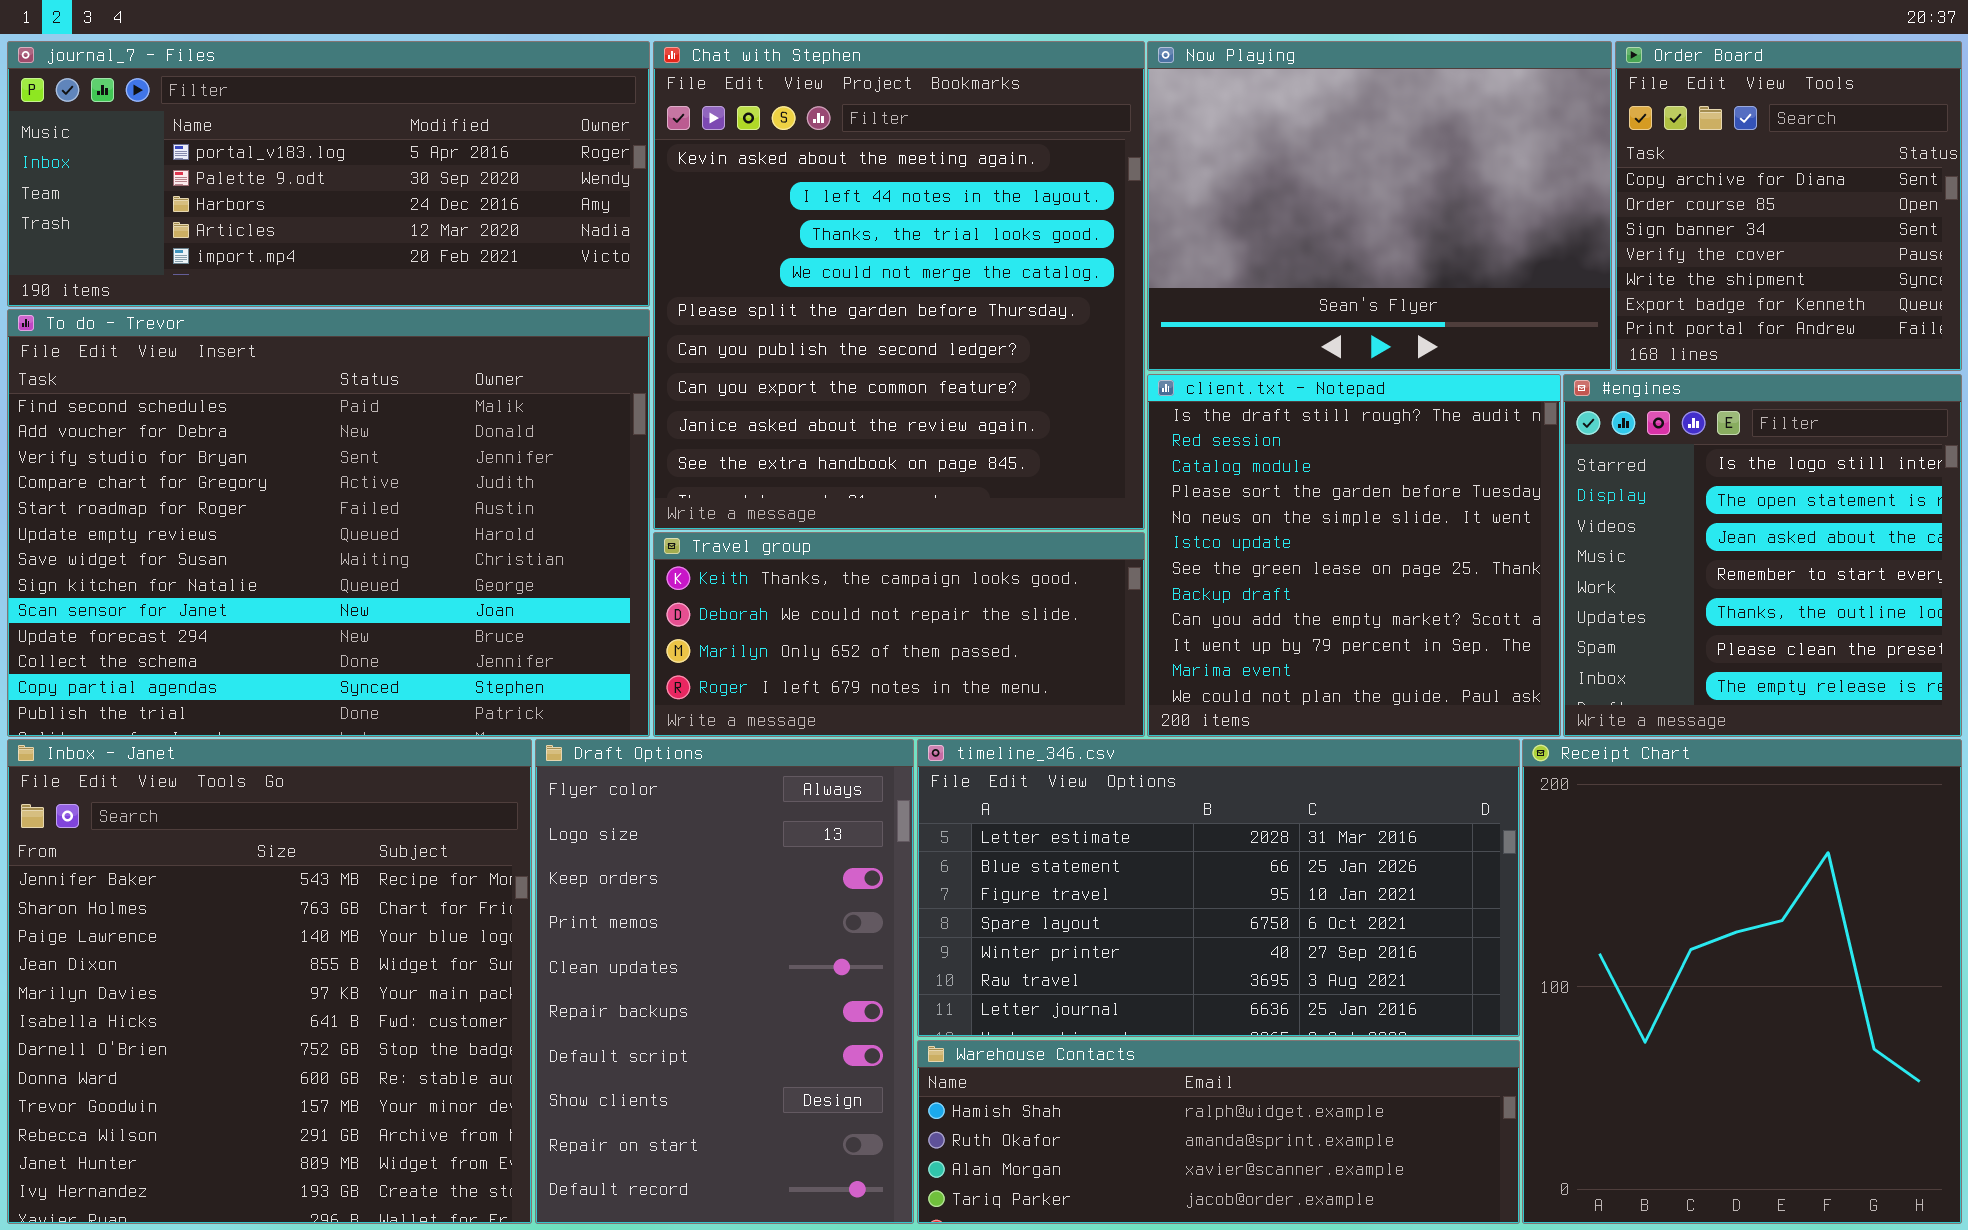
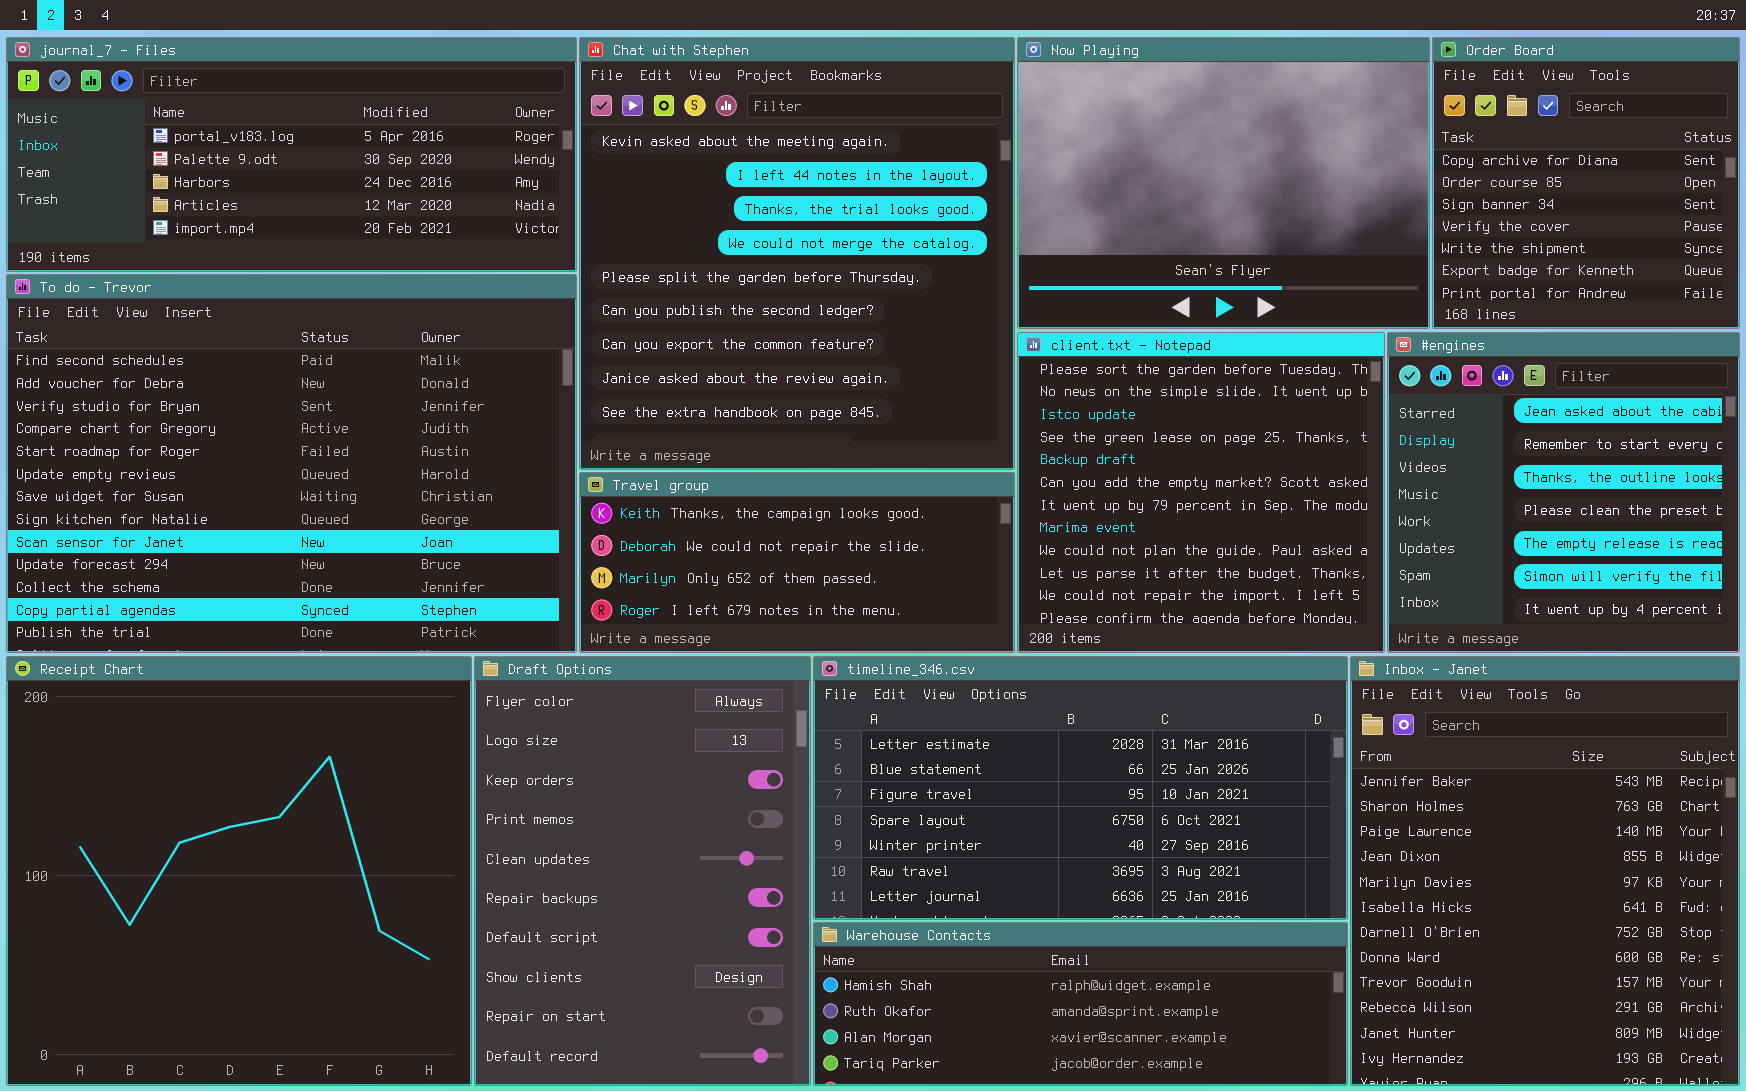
client.txt - Notepad: [1147,374,1561,737] -> [1017,332,1385,653], scrolled down 3 rows
#engines: [1563,374,1962,737] -> [1387,332,1740,653], scrolled down 2 rows
Inbox - Janet: [7,739,532,1224] -> [1350,656,1740,1086], moved, resized
Receipt Chart: [1522,739,1962,1224] -> [6,656,472,1086], moved, resized

